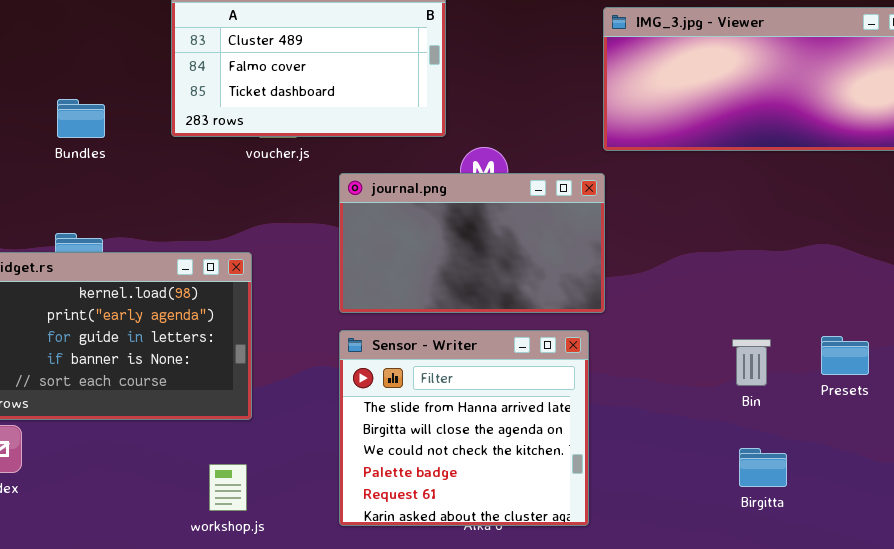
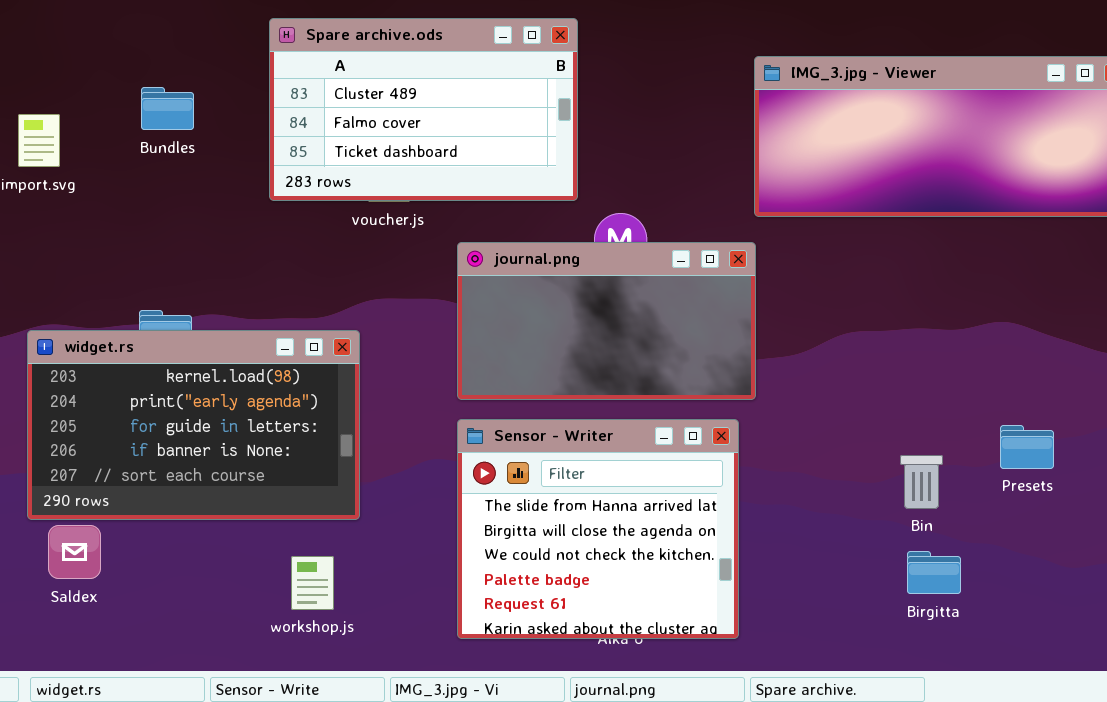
Bundles: [57,99,105,138] -> [141,87,194,130], moved
Bin: [732,339,771,386] -> [900,455,943,509], moved
workshop.js: [209,464,247,511] -> [291,556,334,610], moved

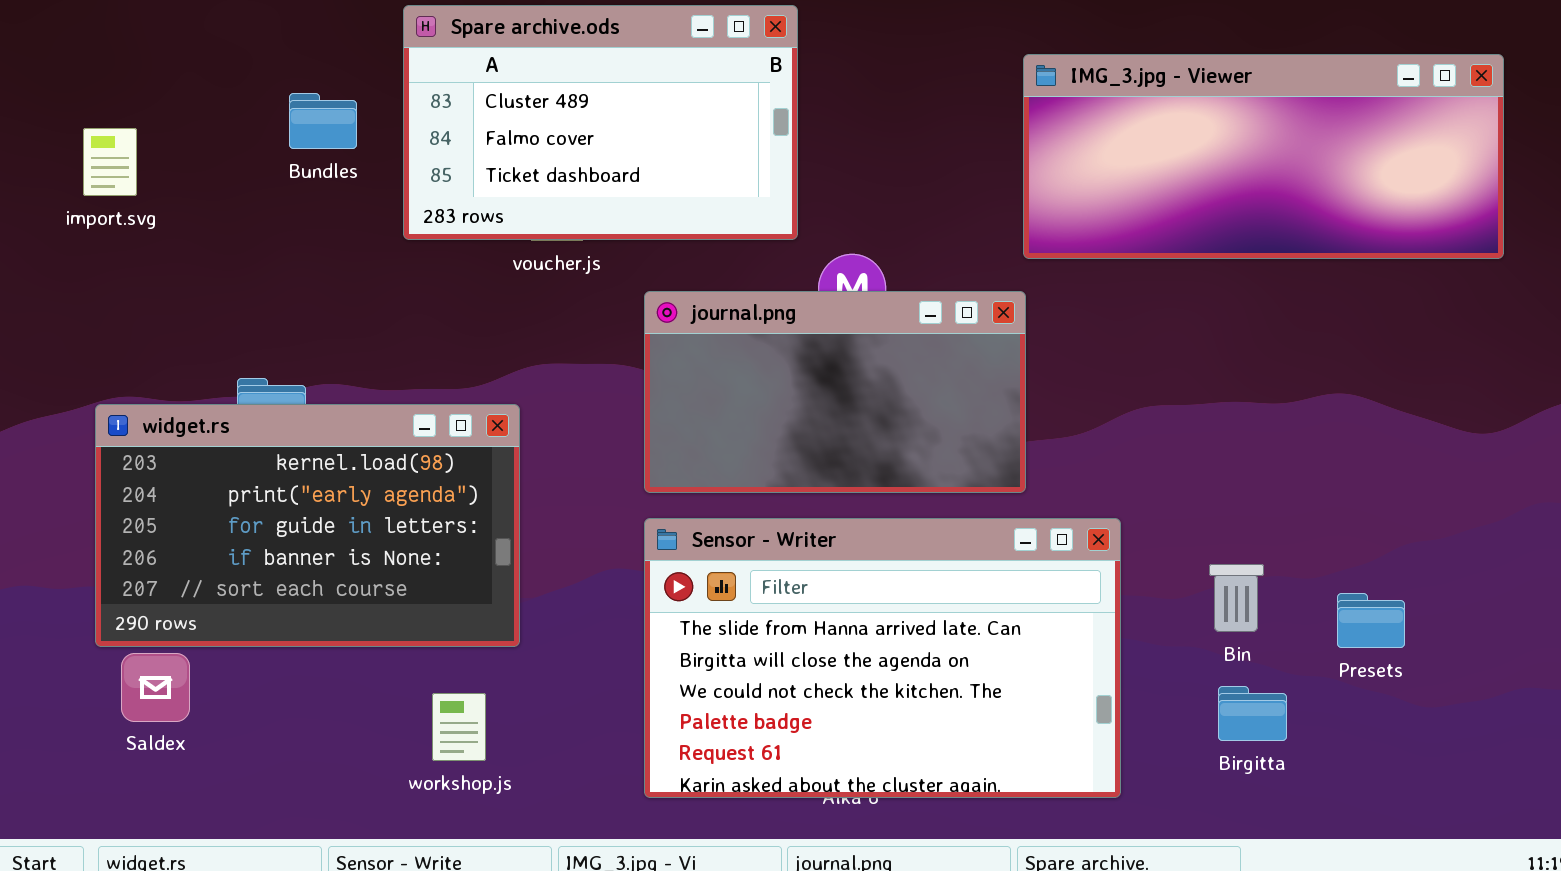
Bundles: [141,87,194,130] -> [289,93,357,149], moved
Sensor - Writer: [457,419,739,639] -> [644,518,1121,798], resized
Presets: [1000,425,1054,469] -> [1337,593,1405,648], moved

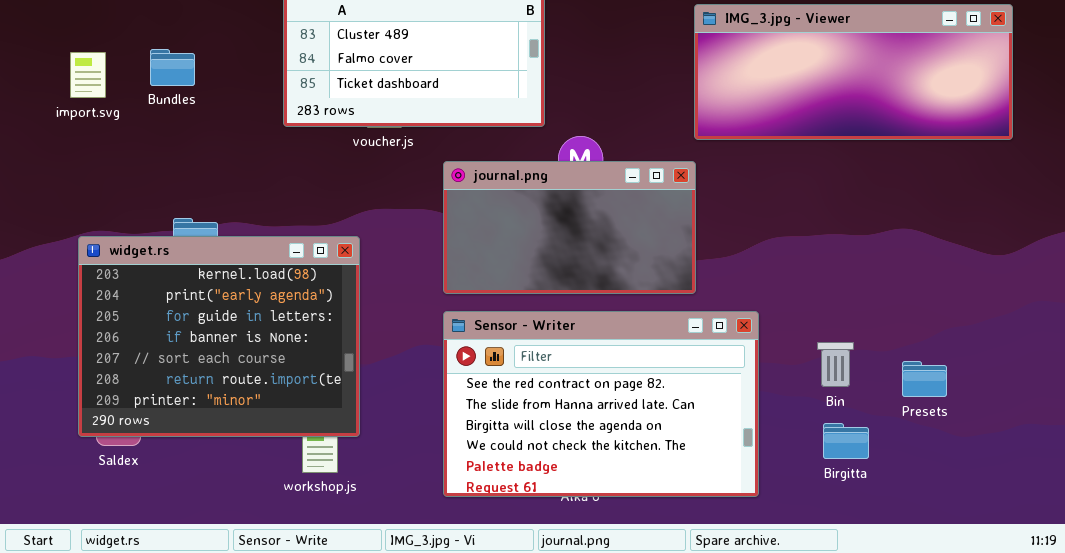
Bundles: [289,93,357,149] -> [150,49,195,86], moved
widget.rs: [95,404,520,647] -> [78,236,360,437], resized
Sensor - Writer: [644,518,1121,798] -> [443,311,759,497], scrolled up 1 row

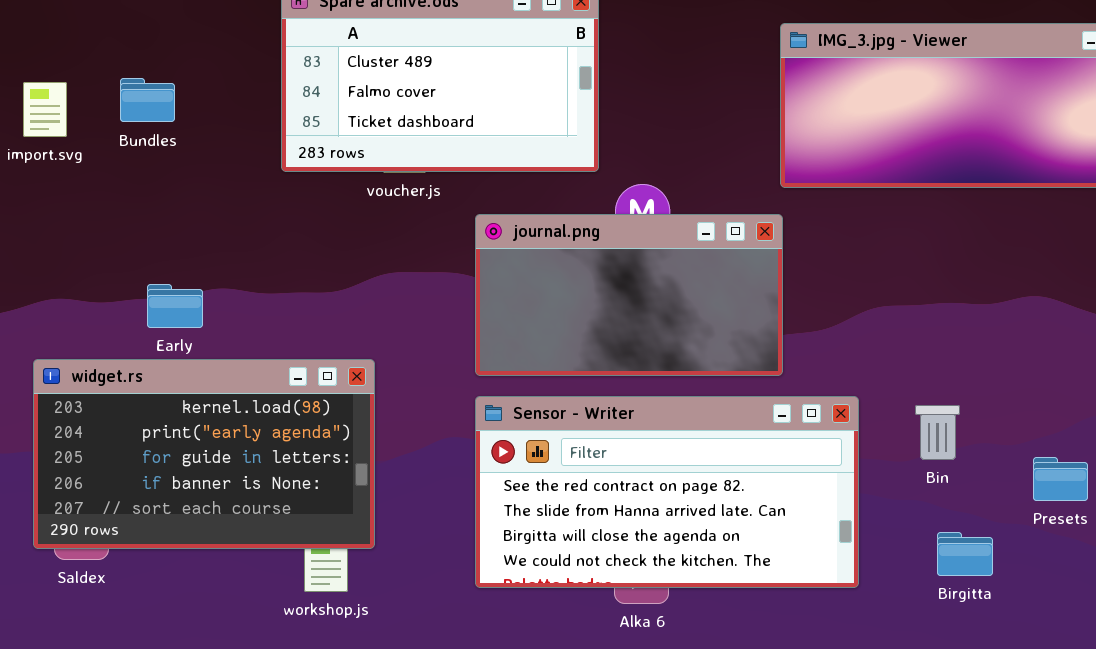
widget.rs: [78,236,360,437] -> [33,359,375,549], resized
Sensor - Writer: [443,311,759,497] -> [475,396,859,588], resized
Bin: [817,342,854,387] -> [915,405,960,460], moved

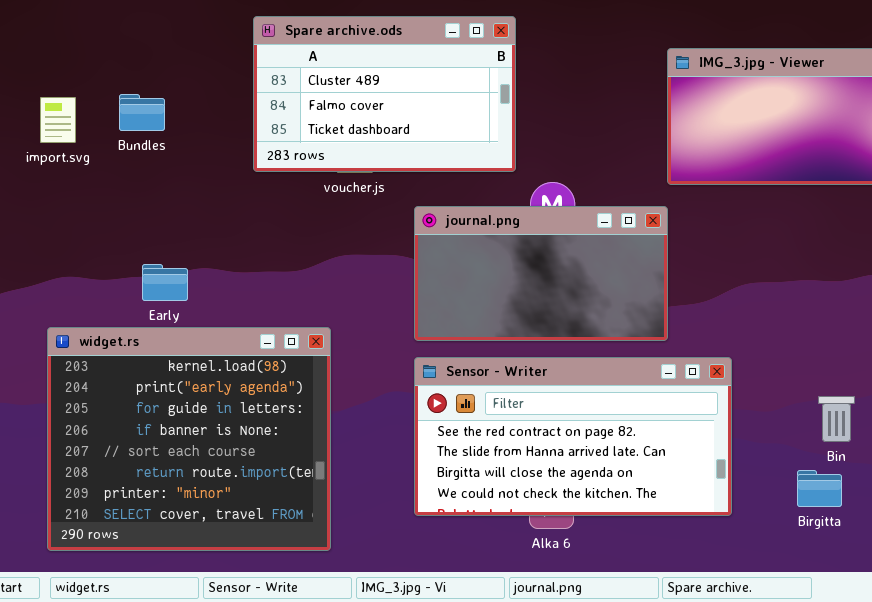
widget.rs: [33,359,375,549] -> [47,327,331,551], resized
Bin: [915,405,960,460] -> [818,396,855,442], moved

